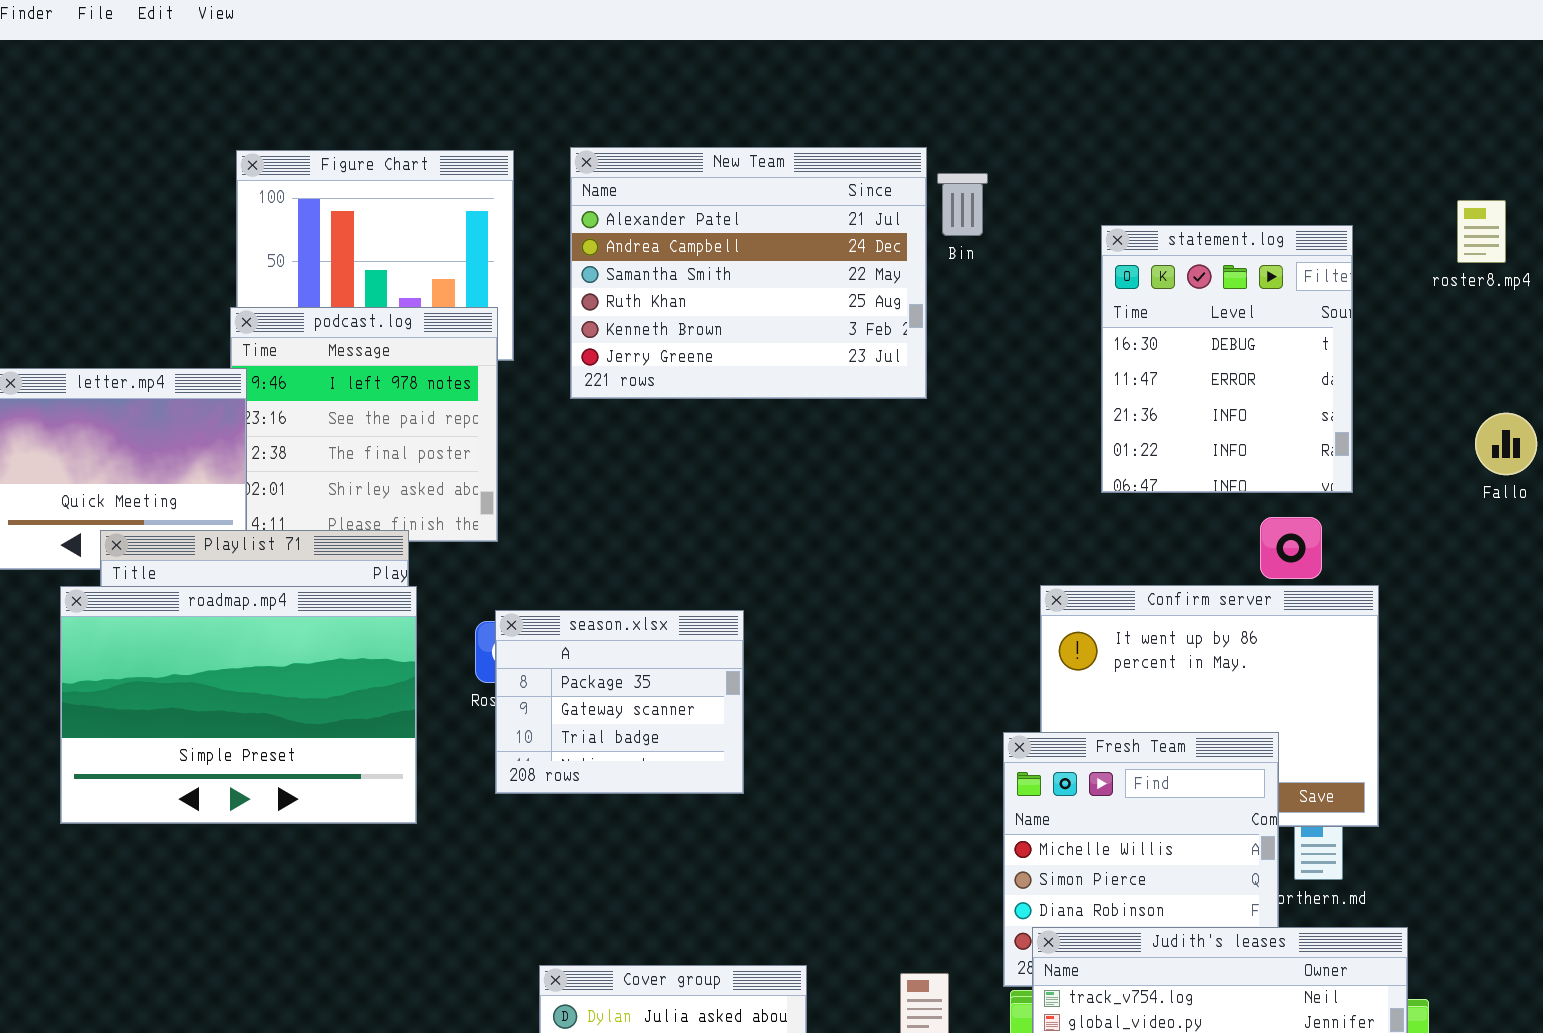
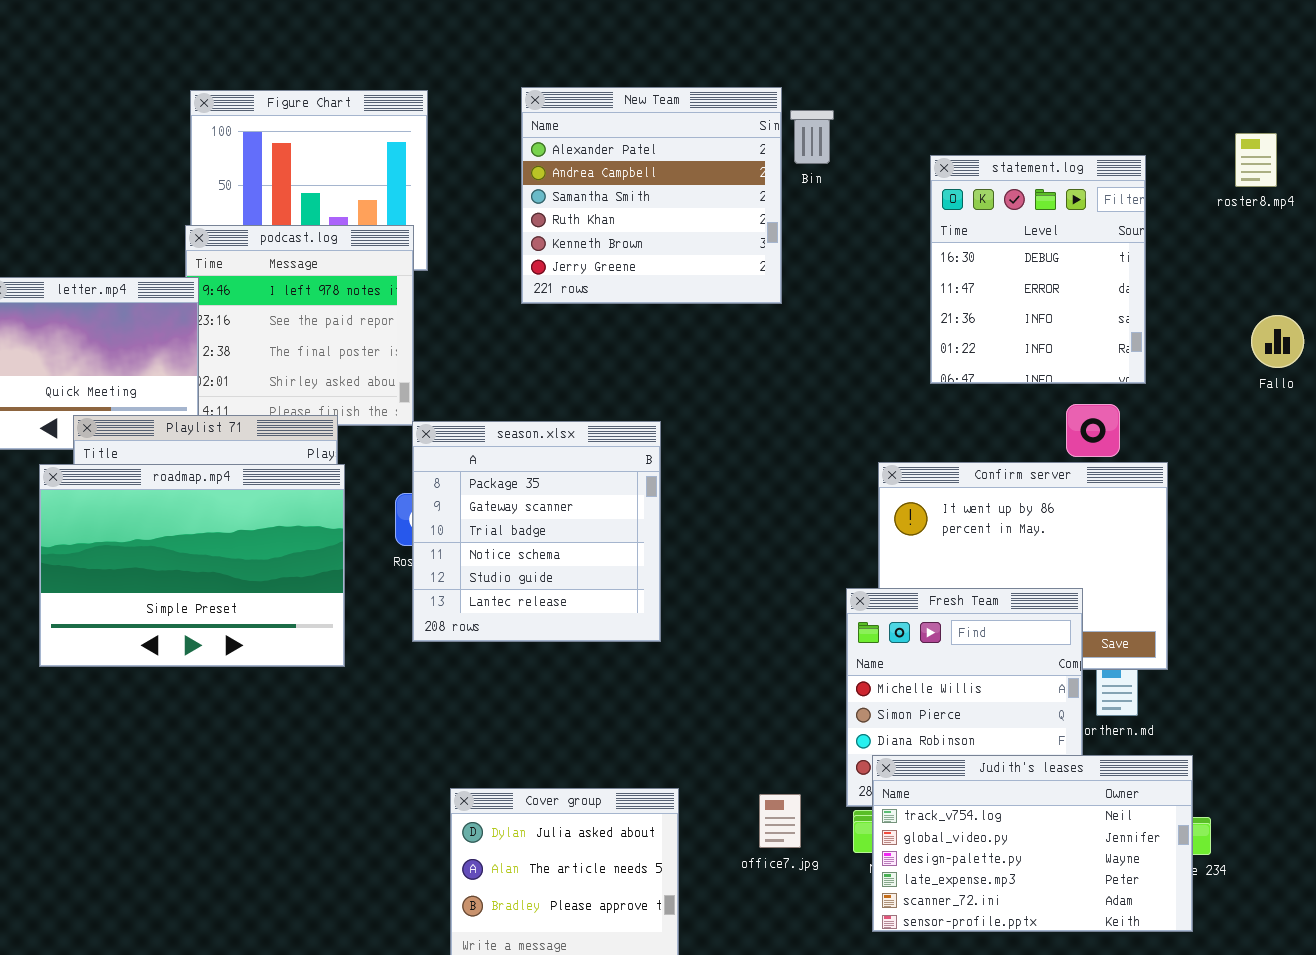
New Team: [570,147,927,399] -> [521,87,782,304], resized
season.xlsx: [495,610,744,794] -> [412,421,661,642], resized

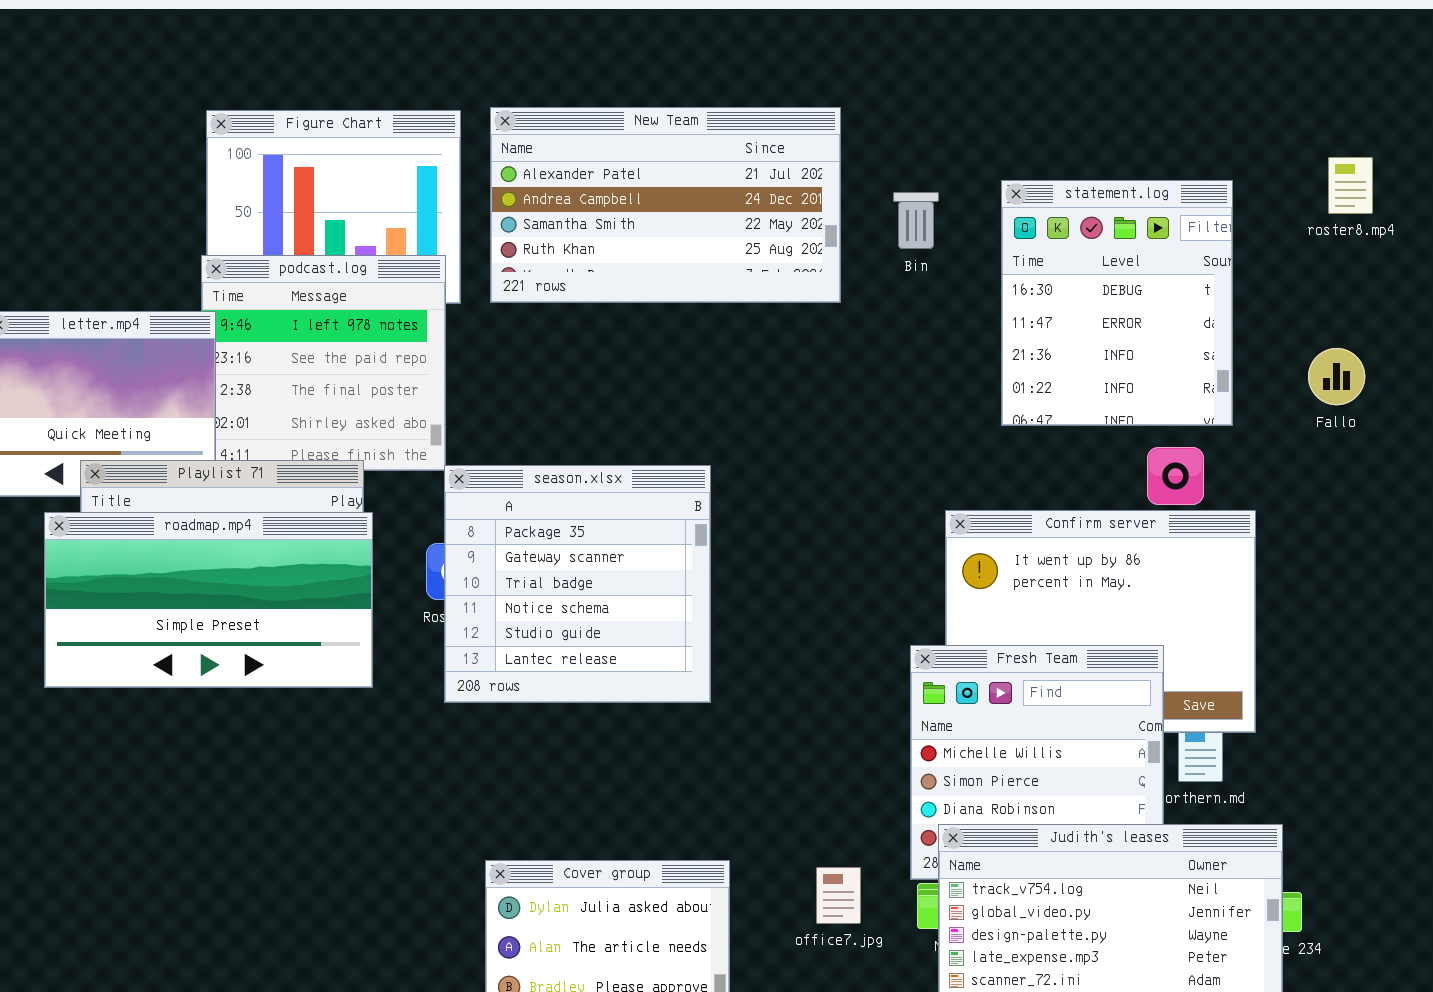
New Team: [521,87,782,304] -> [490,107,841,303], resized
Bin: [790,110,834,164] -> [893,192,939,249], moved
Fallo: [1251,315,1304,368] -> [1308,348,1365,405], moved
roadmap.mp4: [39,464,345,667] -> [44,512,373,688], resized

